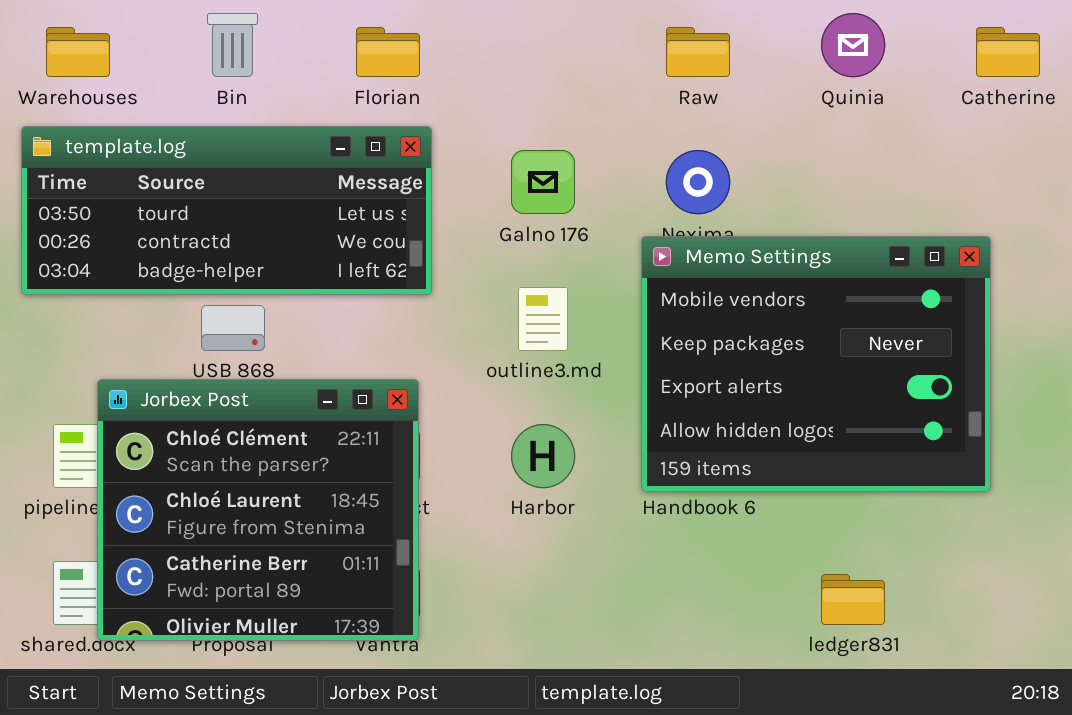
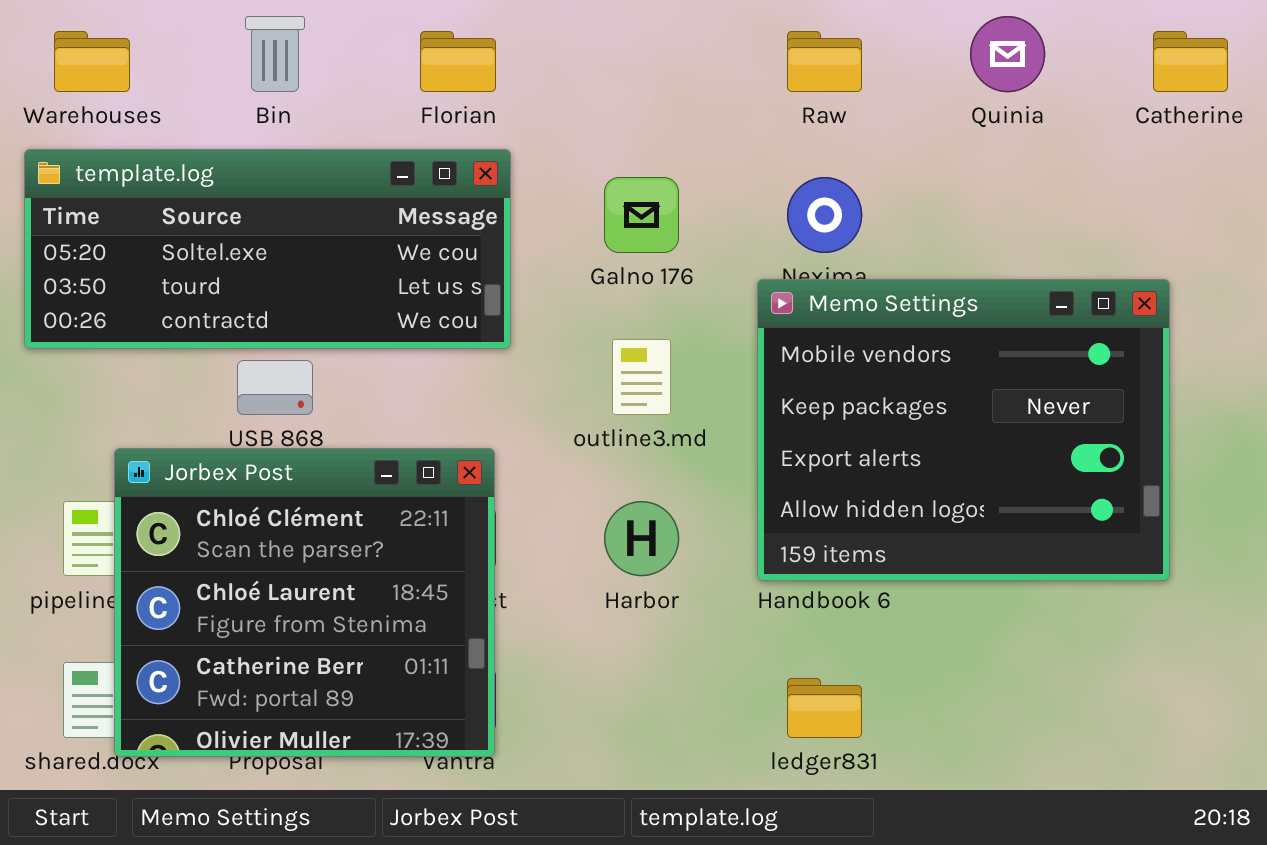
template.log: [21,126,432,295] -> [24,149,511,349], scrolled up 1 row
ledger831: [821,574,885,625] -> [787,678,862,738], moved

